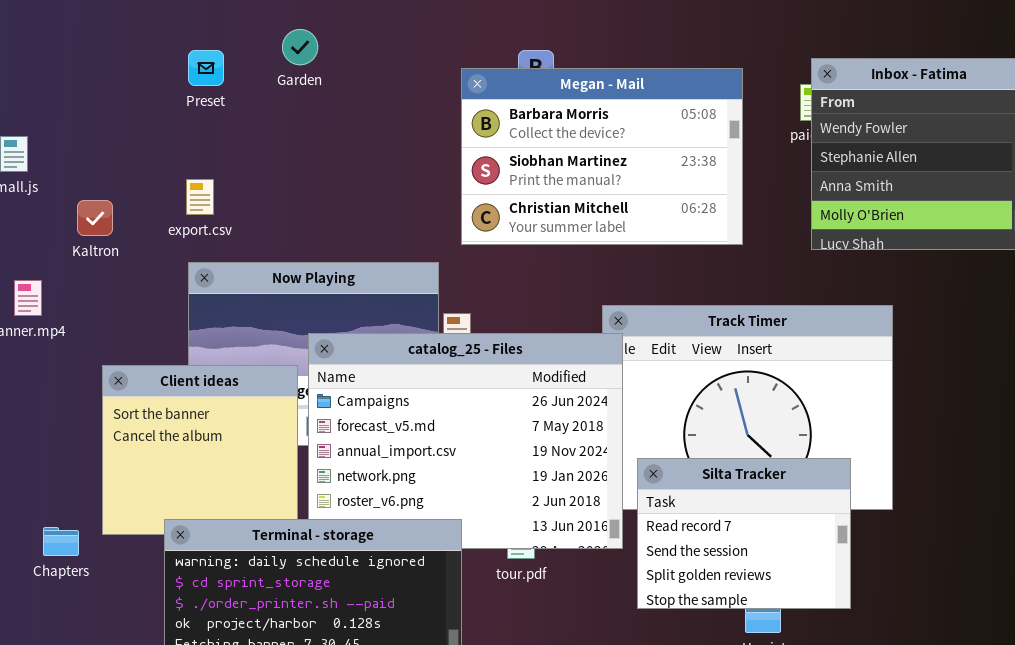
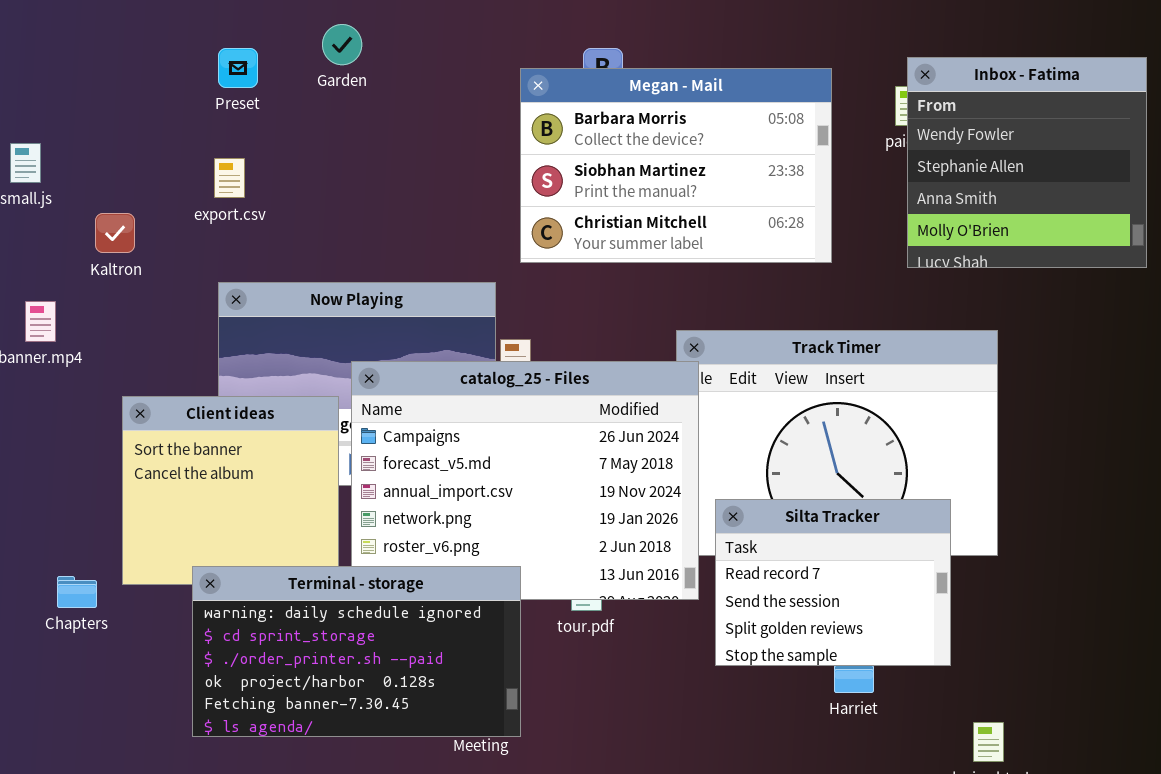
export.csv: [186,179,214,215] -> [214,158,245,198], moved

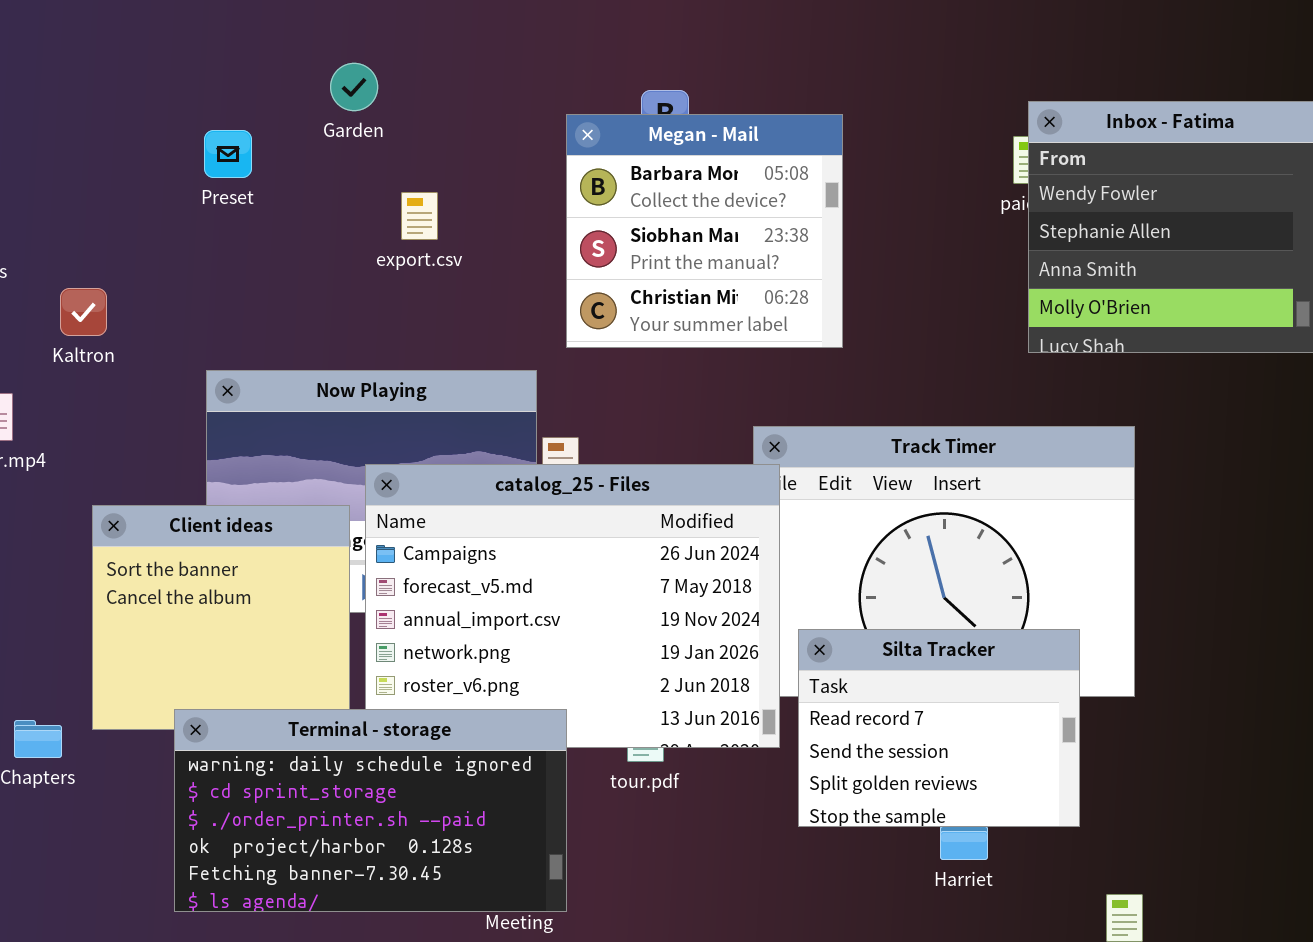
Preset: [218,48,258,88] -> [204,130,252,178], moved
Megan - Mail: [520,68,832,263] -> [566,114,843,348], resized
export.csv: [214,158,245,198] -> [401,192,438,240], moved

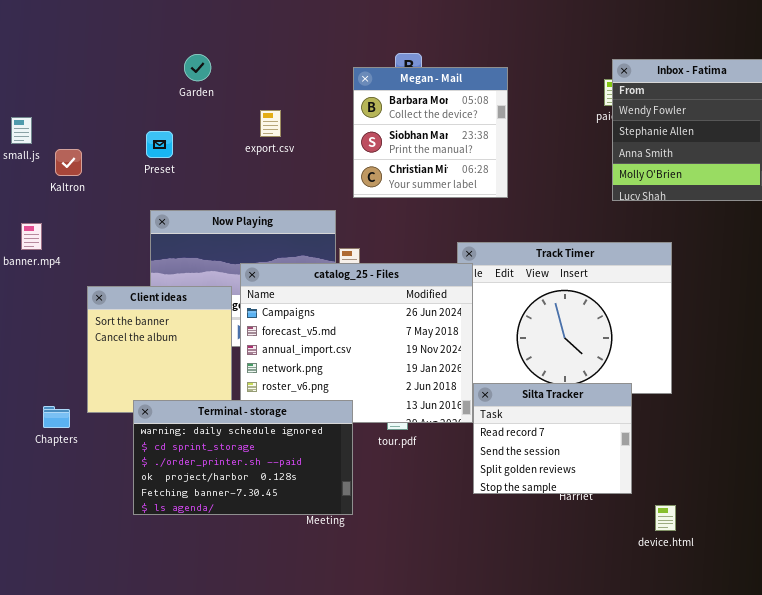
Garden: [330,63,378,111] -> [184,54,211,81], moved
Preset: [204,130,252,178] -> [146,131,173,158], moved
Kaltron: [60,288,107,336] -> [55,149,82,176], moved
Silta Tracker: [798,629,1080,827] -> [473,383,632,494], moved

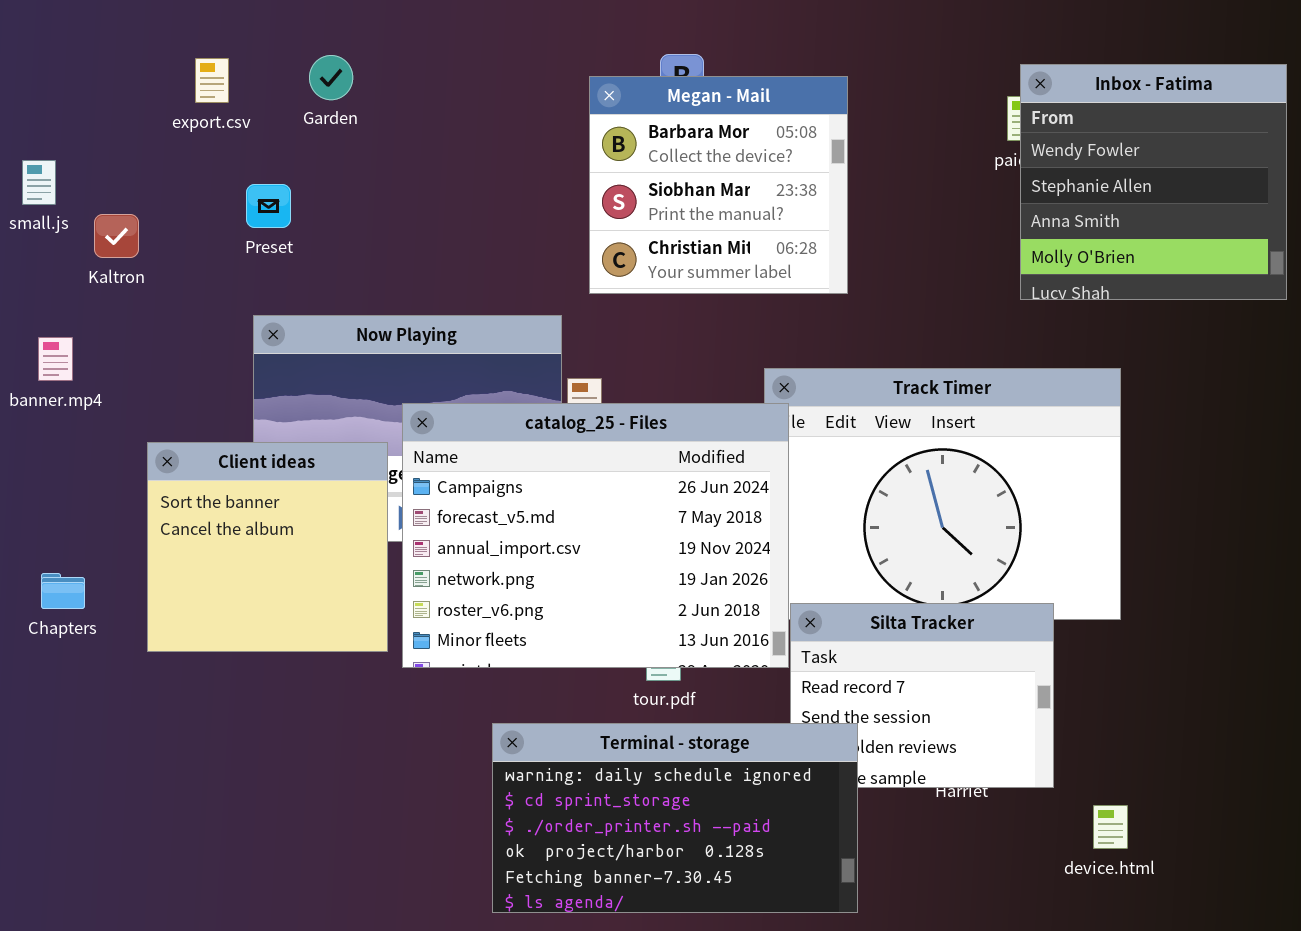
export.csv: [260,110,281,137] -> [195,58,229,103], moved
Terminal - storage: [133,400,353,515] -> [492,723,858,913], moved
Chapters: [43,406,70,428] -> [41,573,85,609], moved

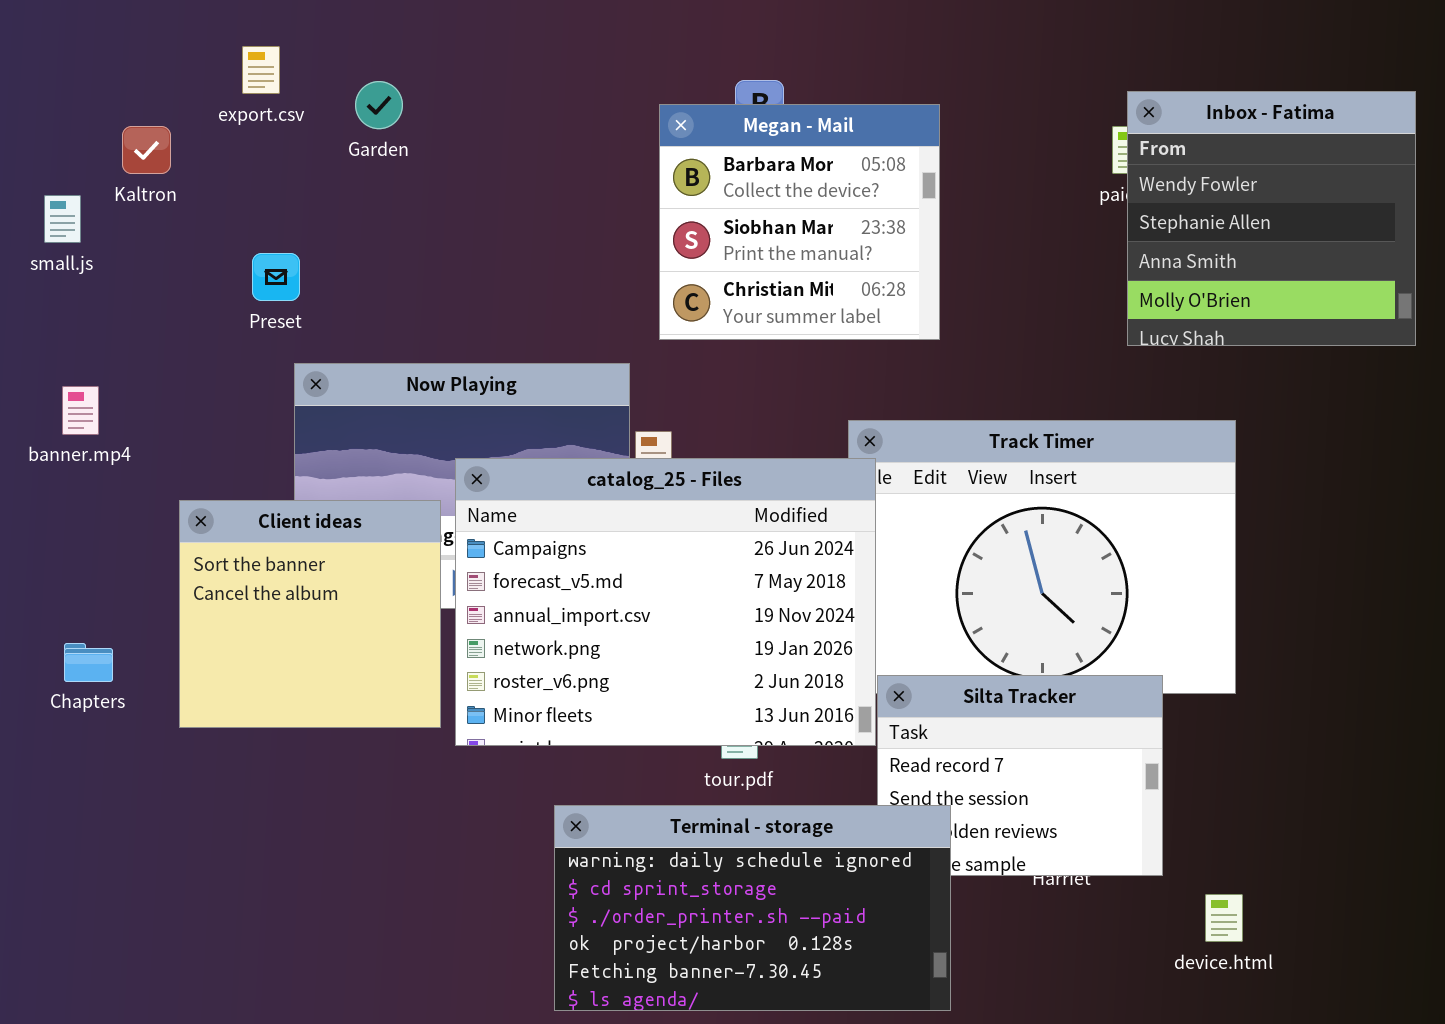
export.csv: [195,58,229,103] -> [242,46,280,94], moved
Preset: [246,184,291,228] -> [252,253,300,301], moved
Kaltron: [94,214,139,258] -> [122,126,171,174], moved

